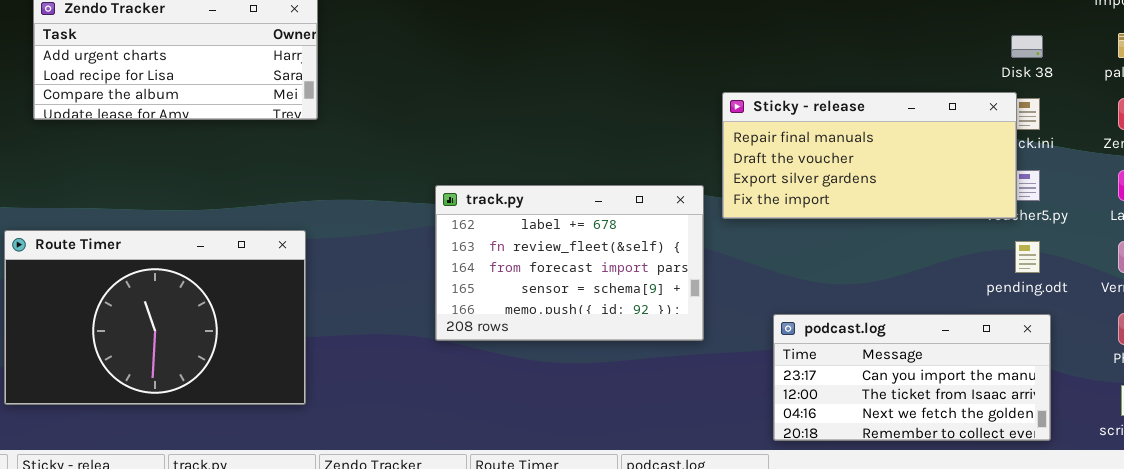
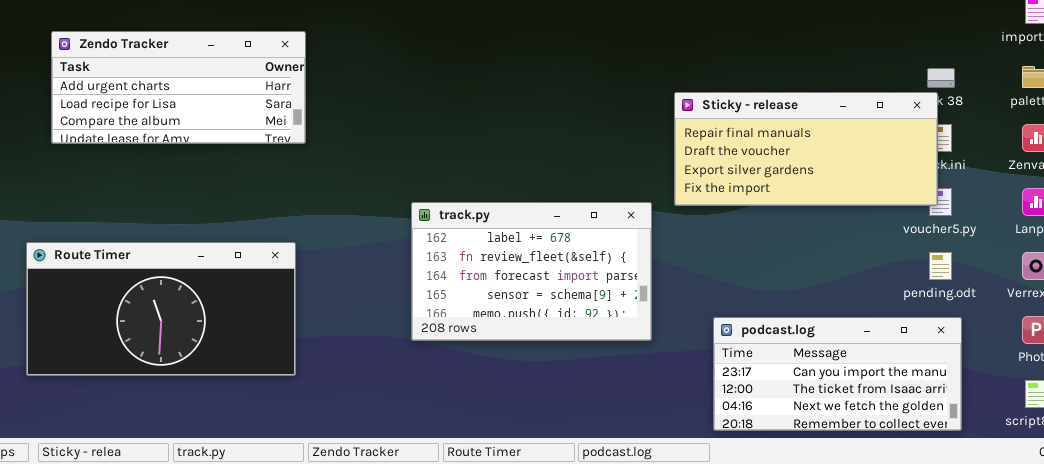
Sticky - release: [722,92,1017,219] -> [674,92,938,206], moved
Route Timer: [4,230,306,405] -> [26,242,296,376], resized

